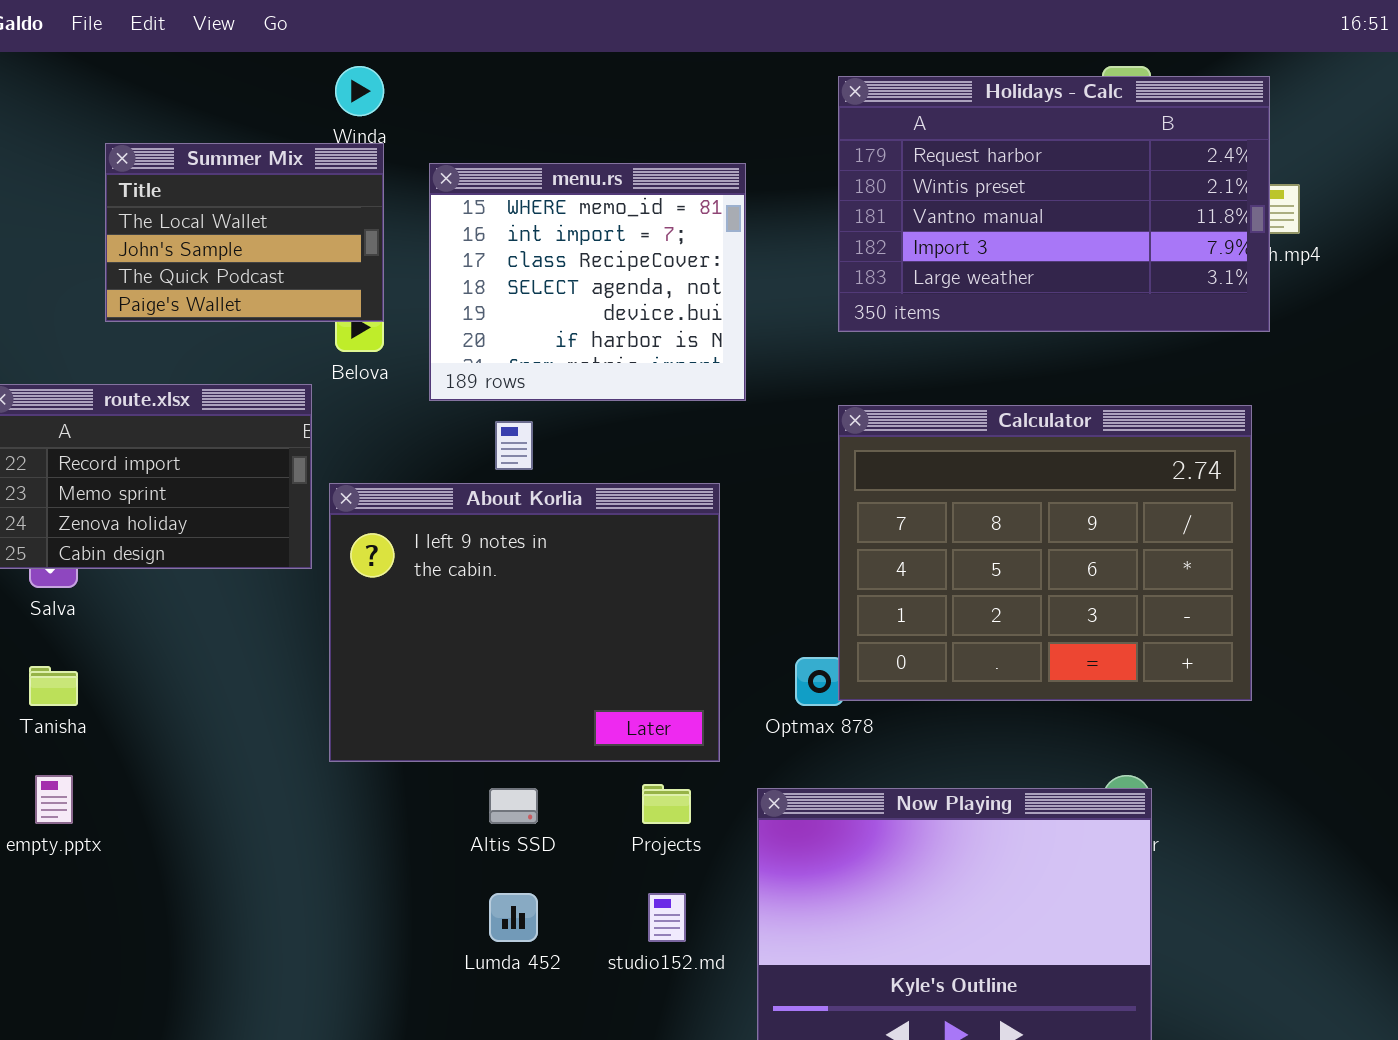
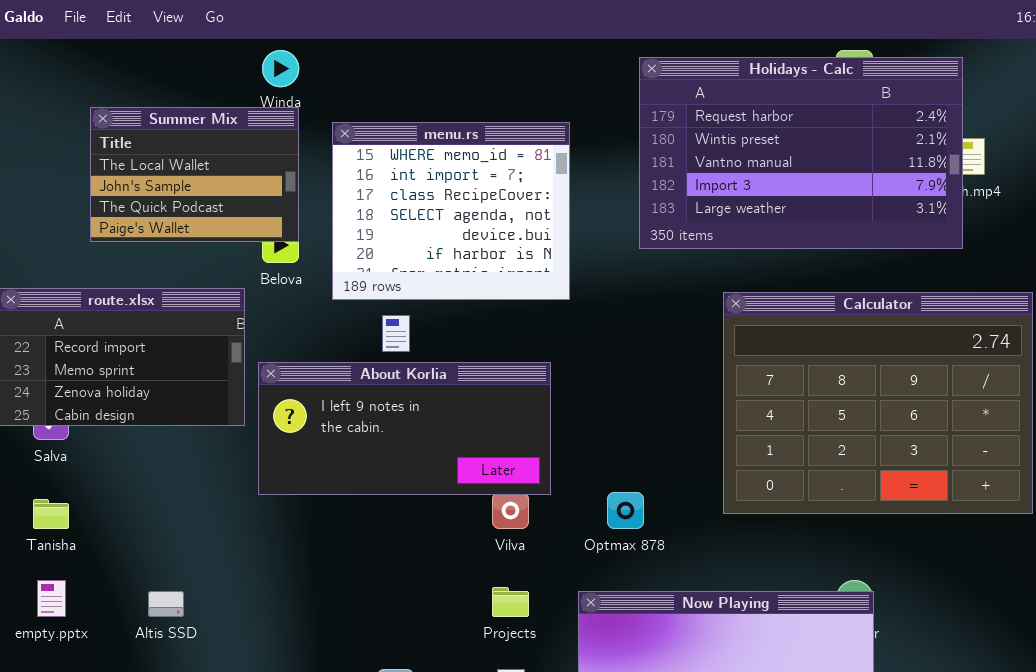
Calculator: [838,405,1252,701] -> [723,292,1033,514], moved
About Korlia: [329,483,720,762] -> [258,362,551,495], resized
Altis SSD: [489,788,538,824] -> [148,591,184,617], moved

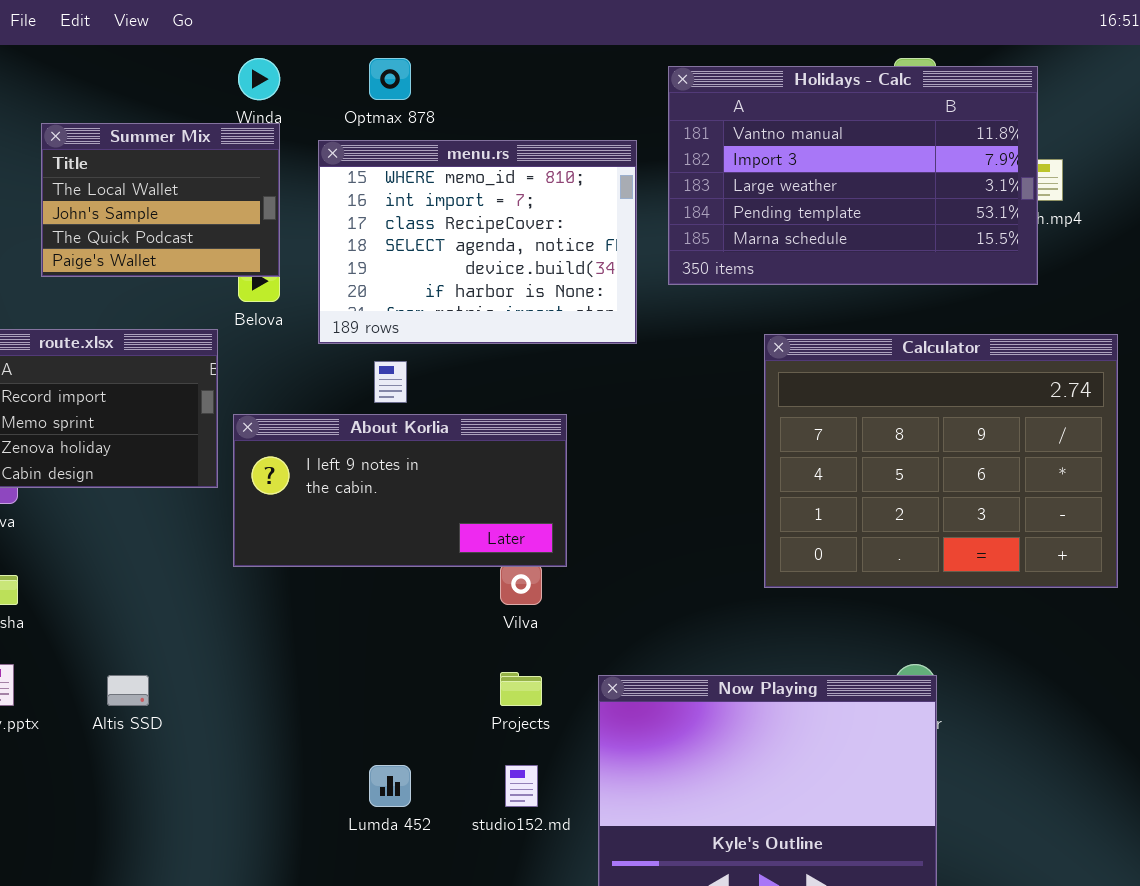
Holidays - Calc: [639,57,963,249] -> [668,66,1038,285], scrolled down 2 rows
menu.rs: [332,122,570,300] -> [318,140,637,344], resized
Optmax 878: [607,492,644,529] -> [369,58,411,100], moved

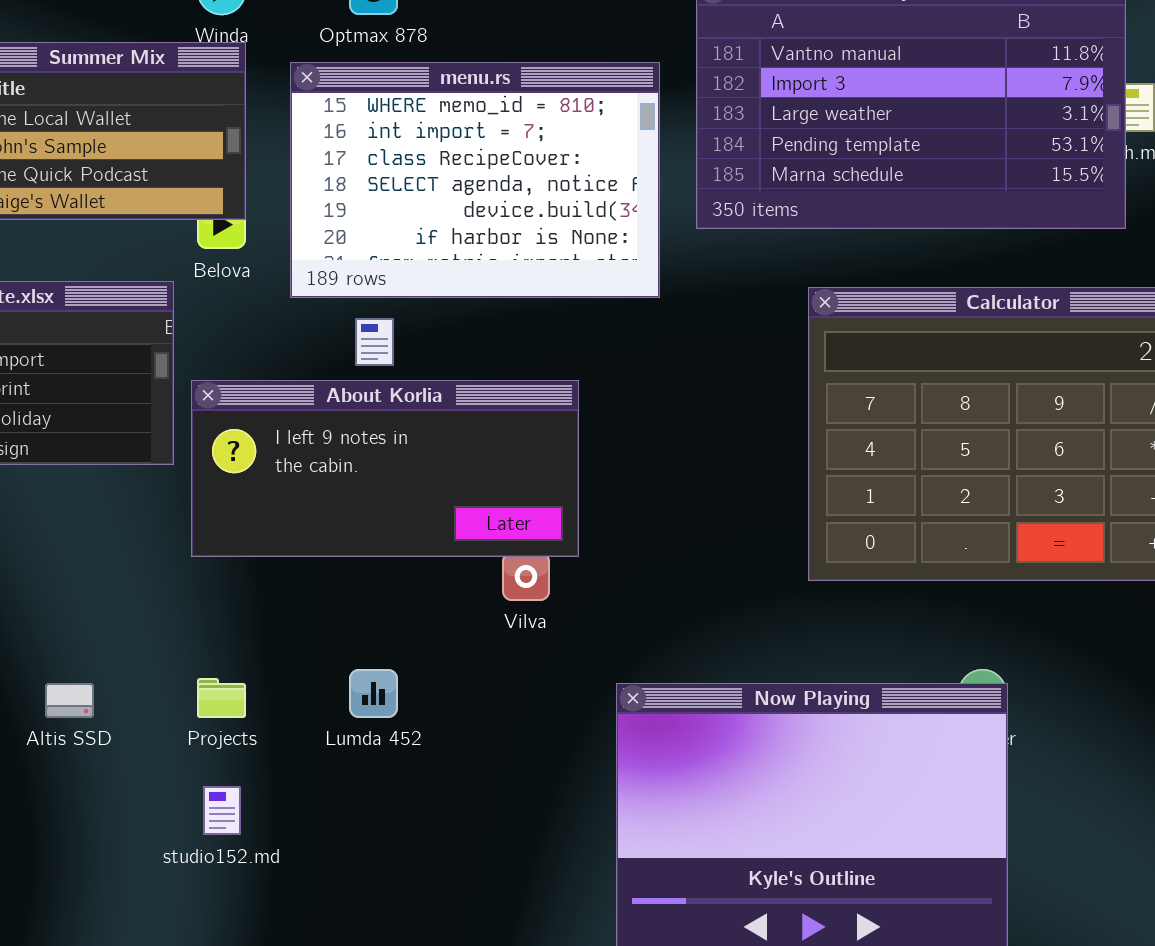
Projects: [500,672,542,706] -> [197,678,246,718], moved
Lumda 452: [369,765,411,807] -> [349,669,398,718], moved
studio152.md: [505,765,538,807] -> [203,786,241,835], moved

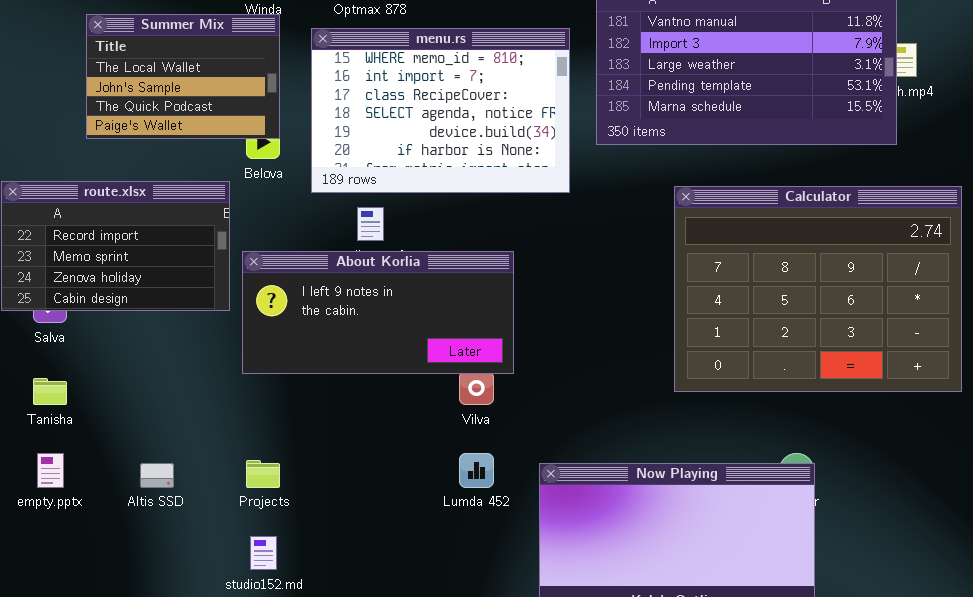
Lumda 452: [349,669,398,718] -> [459,453,494,488], moved

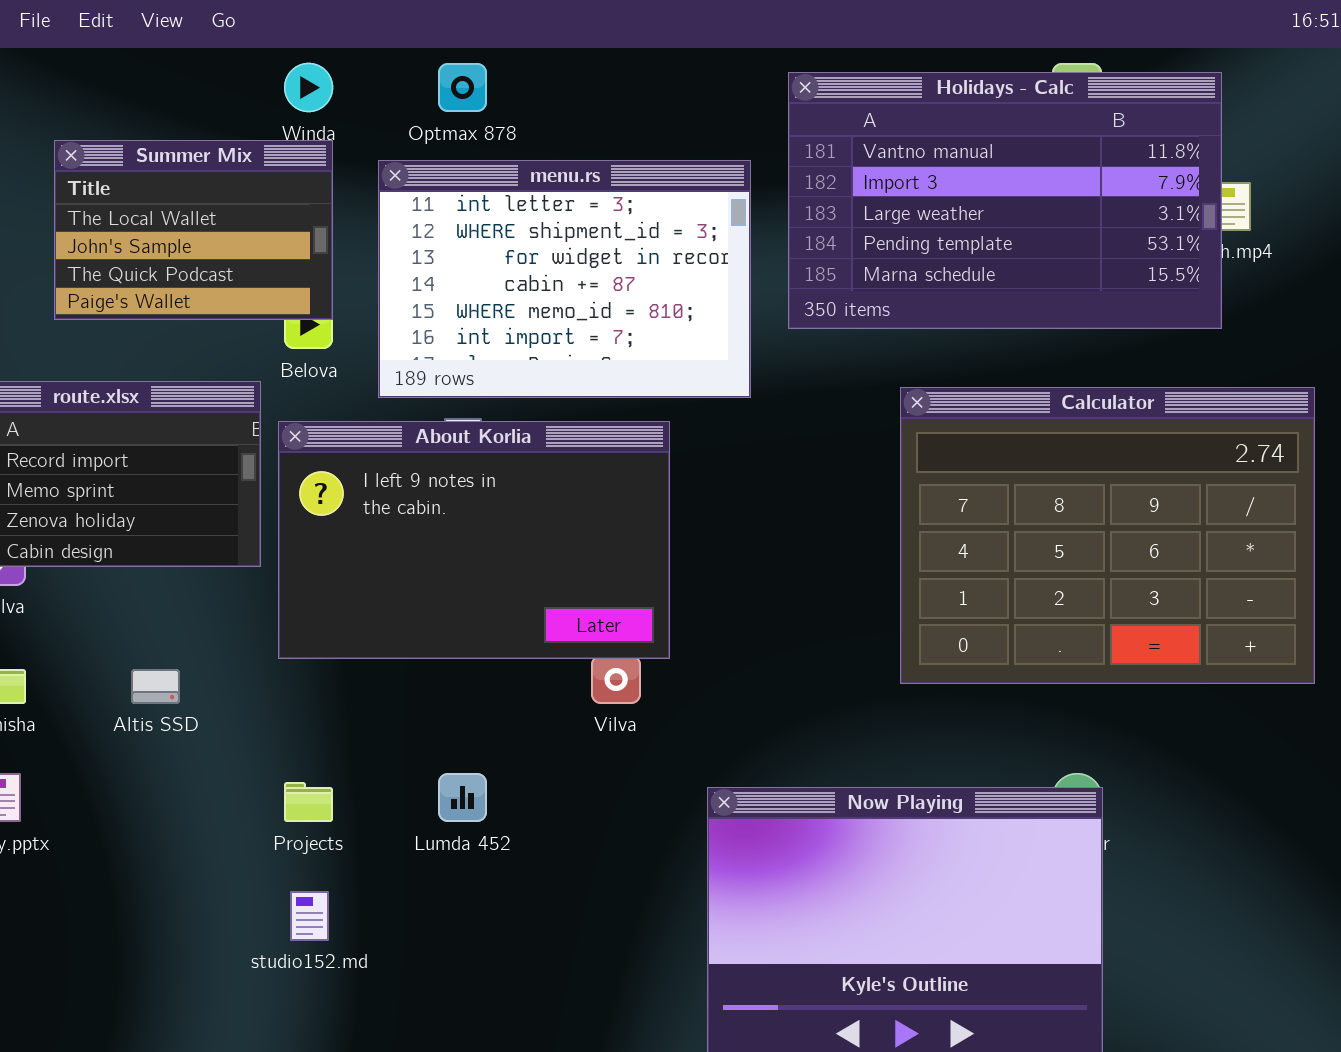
menu.rs: [311,28,570,193] -> [378,160,751,398], scrolled up 4 rows
About Korlia: [242,251,514,374] -> [278,421,670,659], resized
Lumda 452: [459,453,494,488] -> [438,773,487,822], moved
Altis SSD: [140,463,174,488] -> [131,669,180,704], moved

